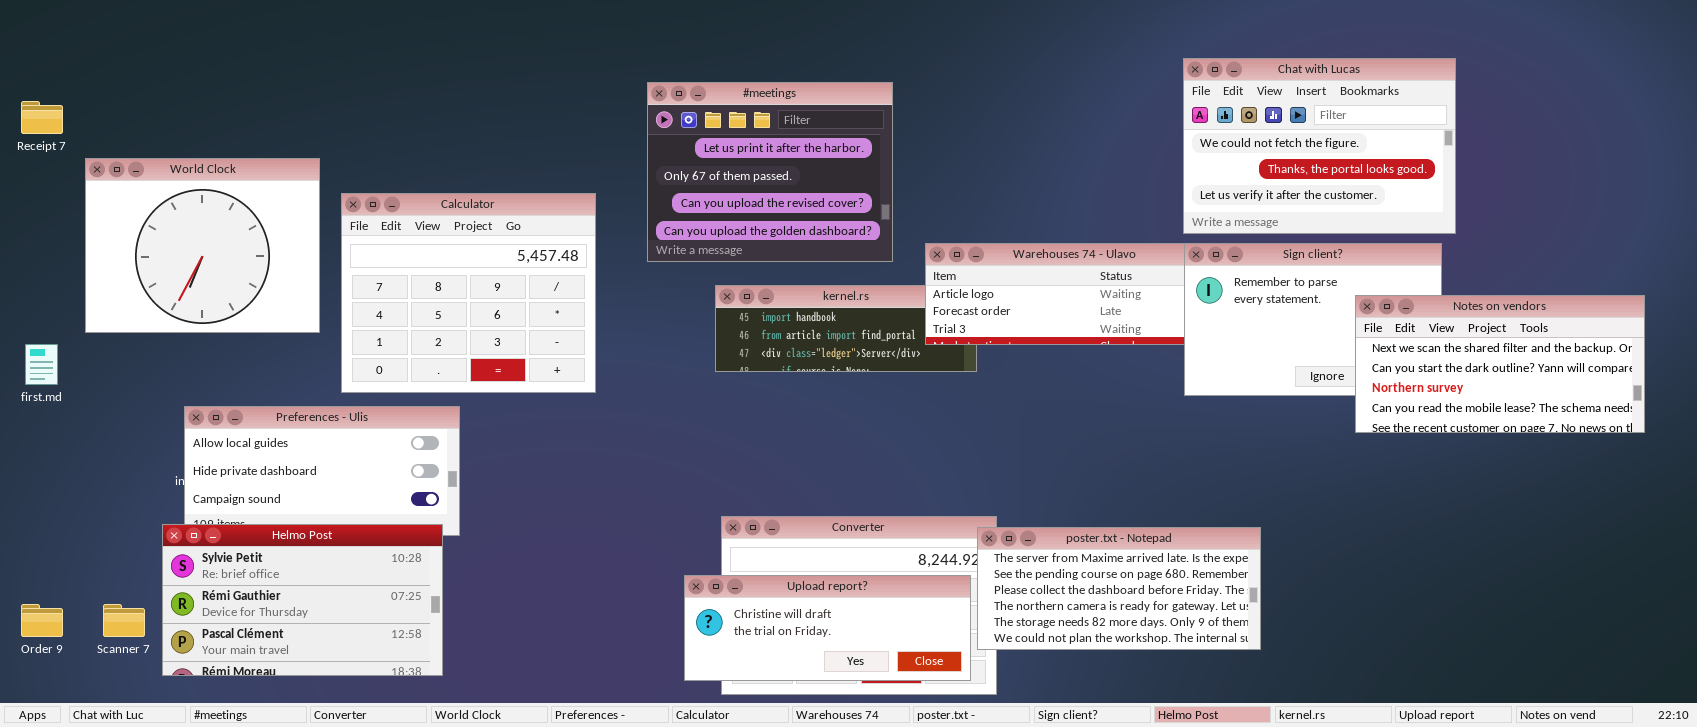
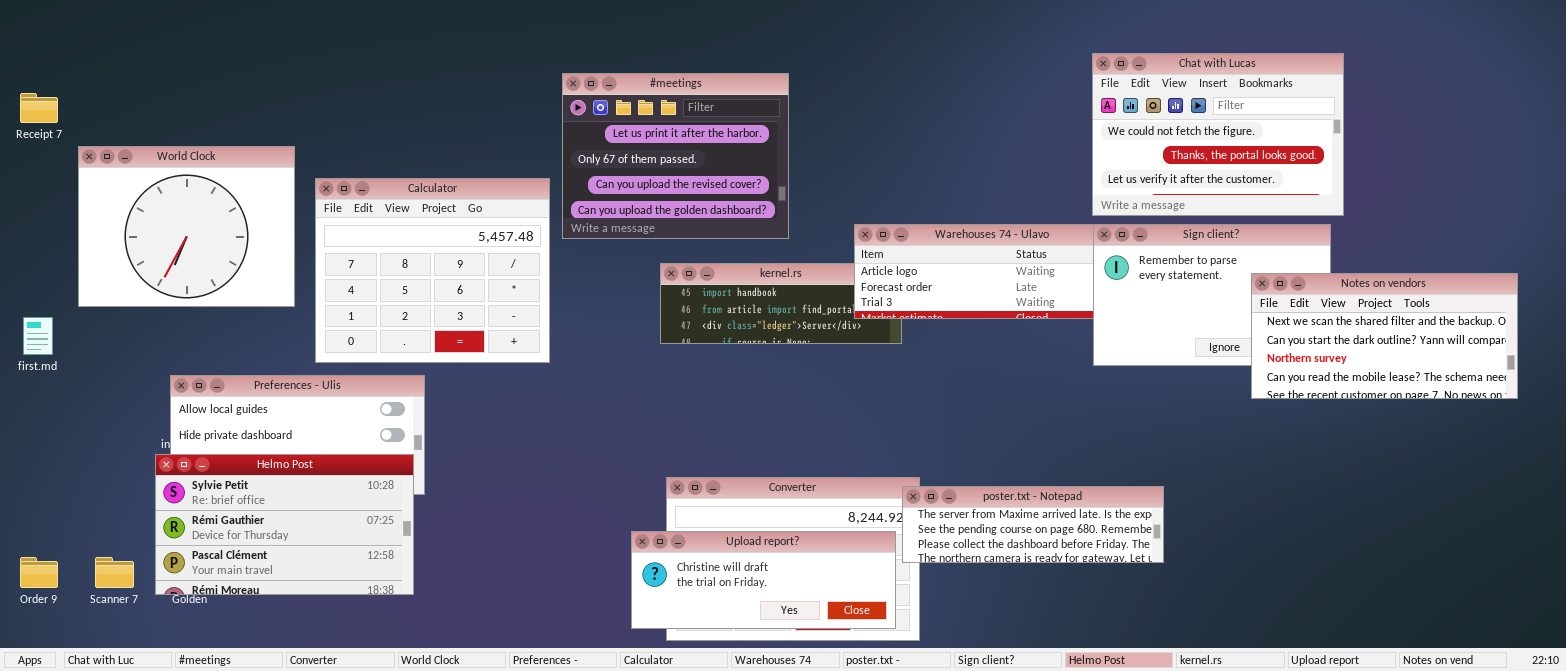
#meetings: [647,82,893,262] -> [562,73,789,239], moved
Helmo Post: [162,524,443,676] -> [155,454,414,595], moved
poster.txt - Notepad: [977,527,1261,650] -> [902,486,1164,563], resized

